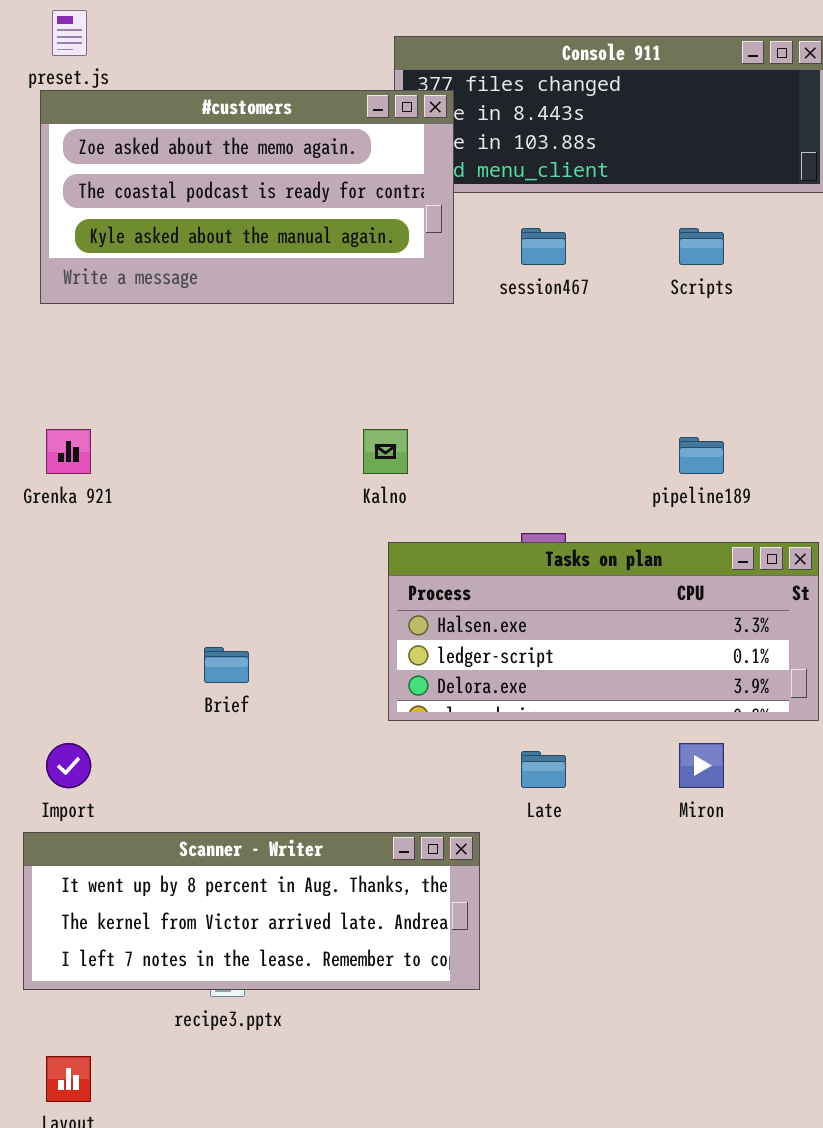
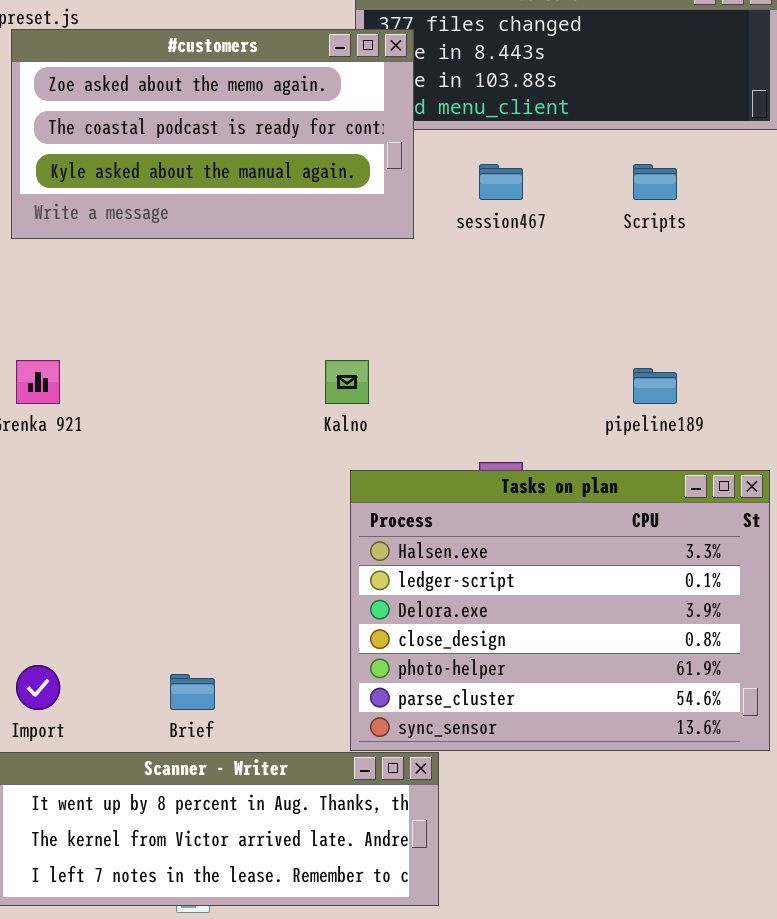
Tasks on plan: [388,542,819,721] -> [350,470,770,751], resized
Brief: [204,647,249,683] -> [170,674,215,710], moved

